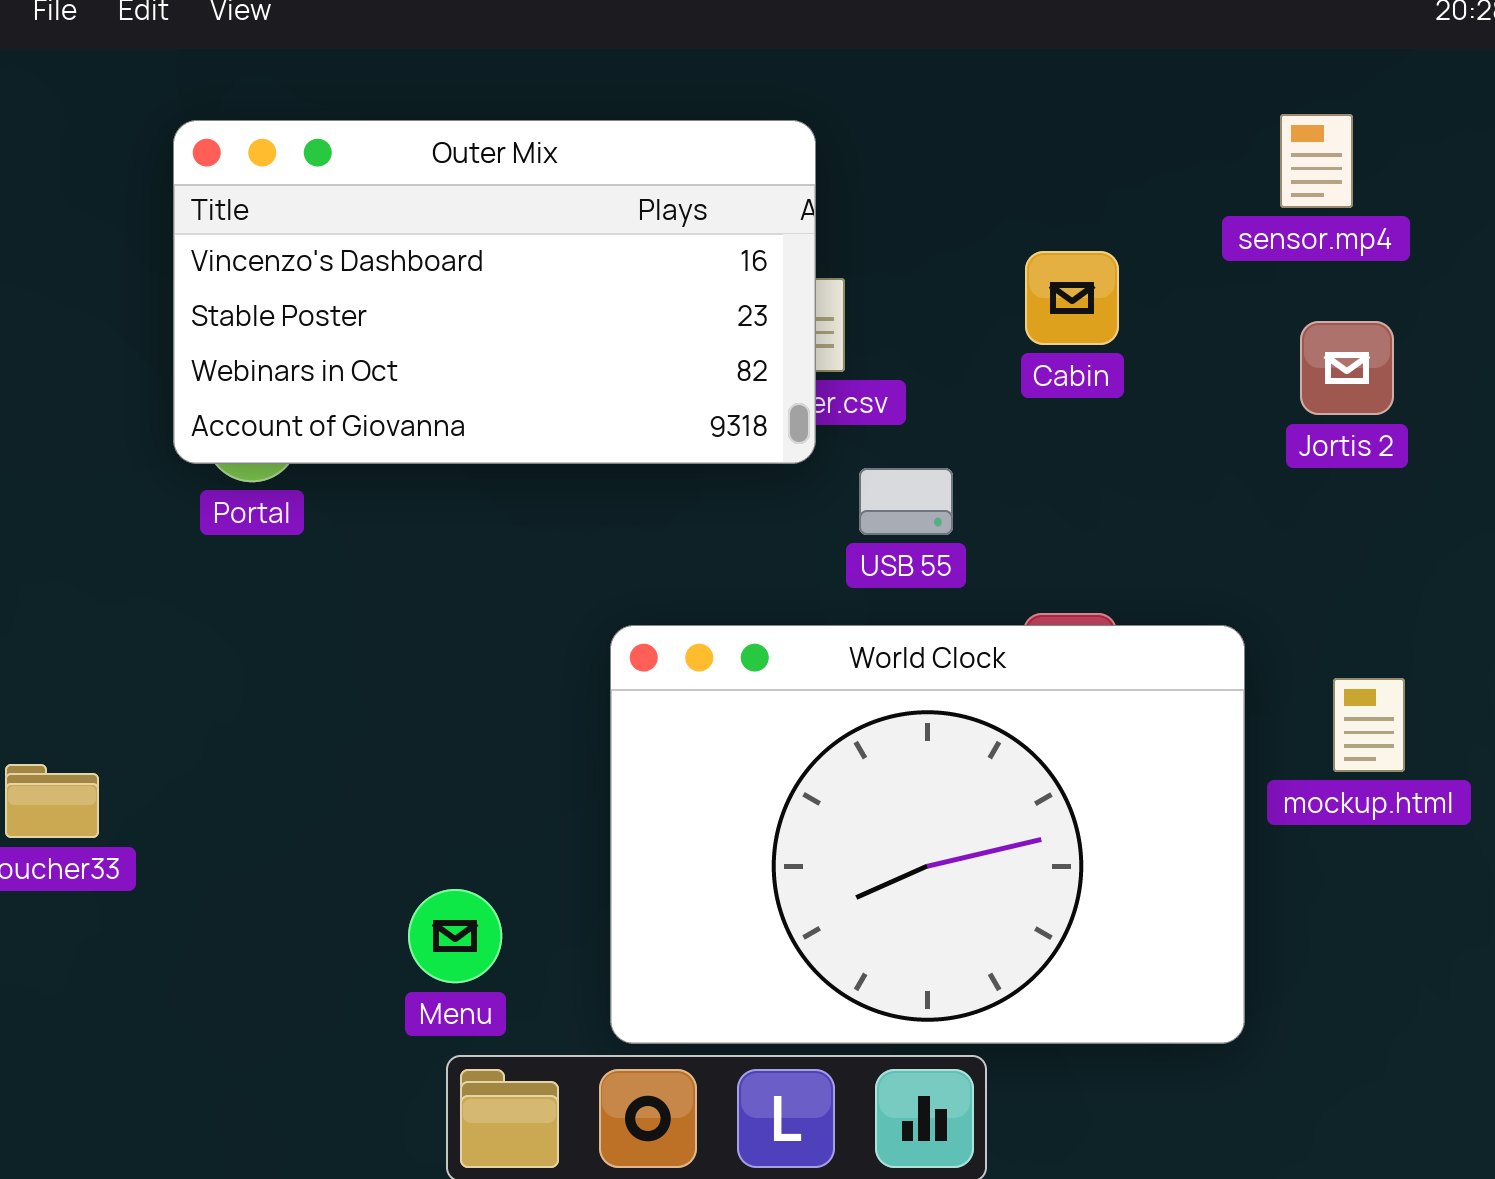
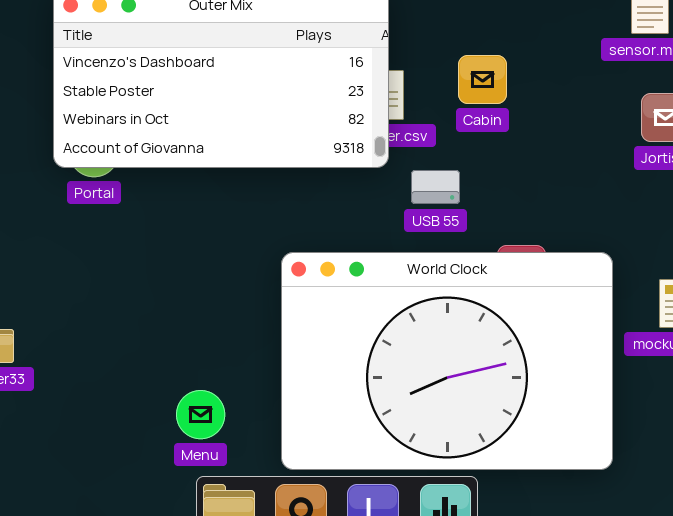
Cabin: [1025,251,1119,345] -> [458,55,507,104], moved

